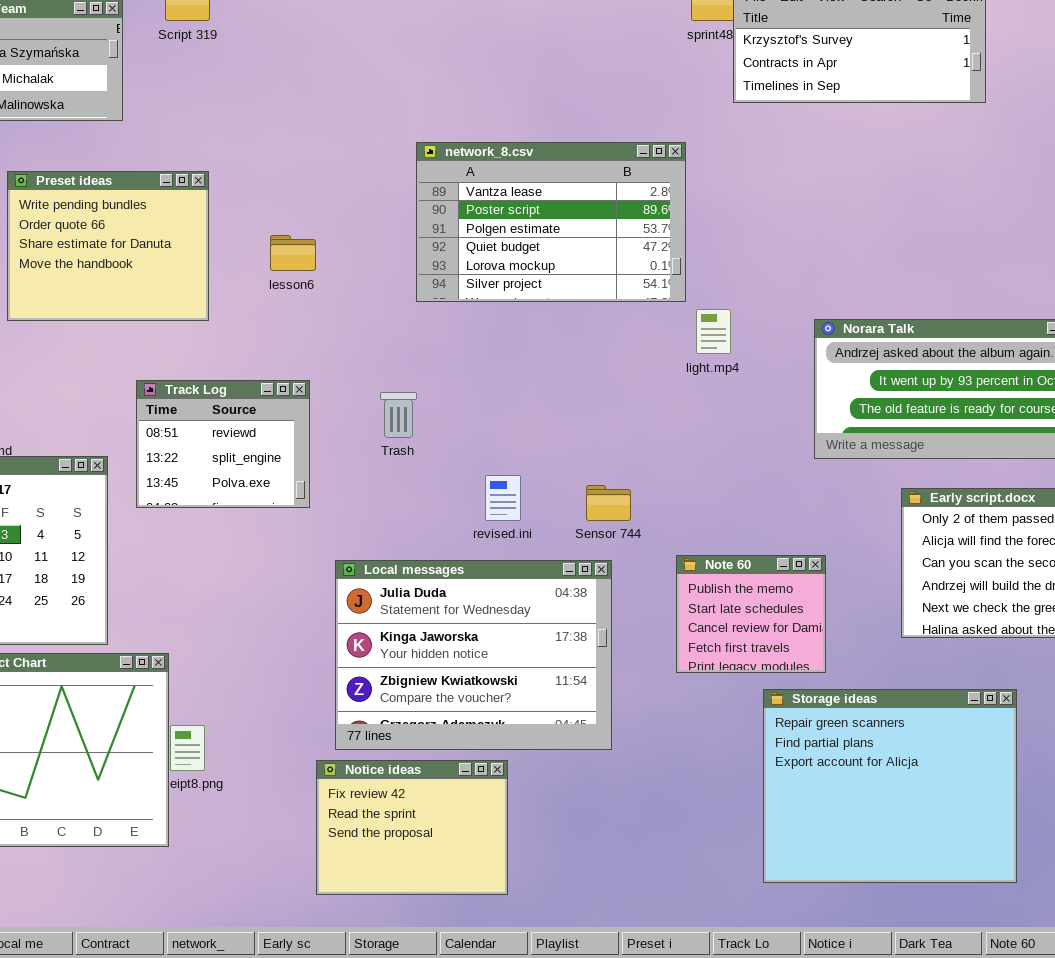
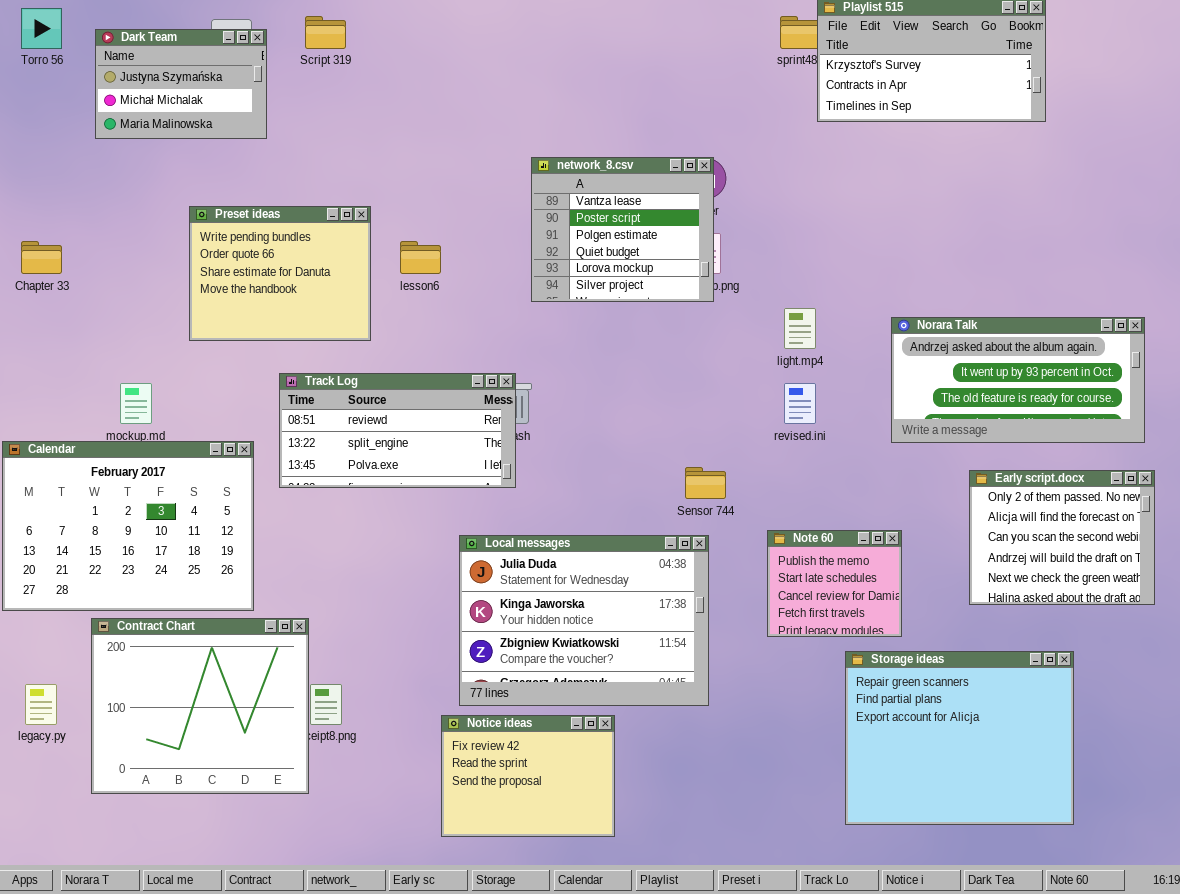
network_8.csv: [416,142,686,302] -> [531,157,714,302], resized
Preset ideas: [7,171,209,321] -> [189,206,371,341], moved
Track Log: [136,380,310,508] -> [279,373,516,488], resized
revised.ini: [485,475,521,521] -> [784,383,816,424], moved

